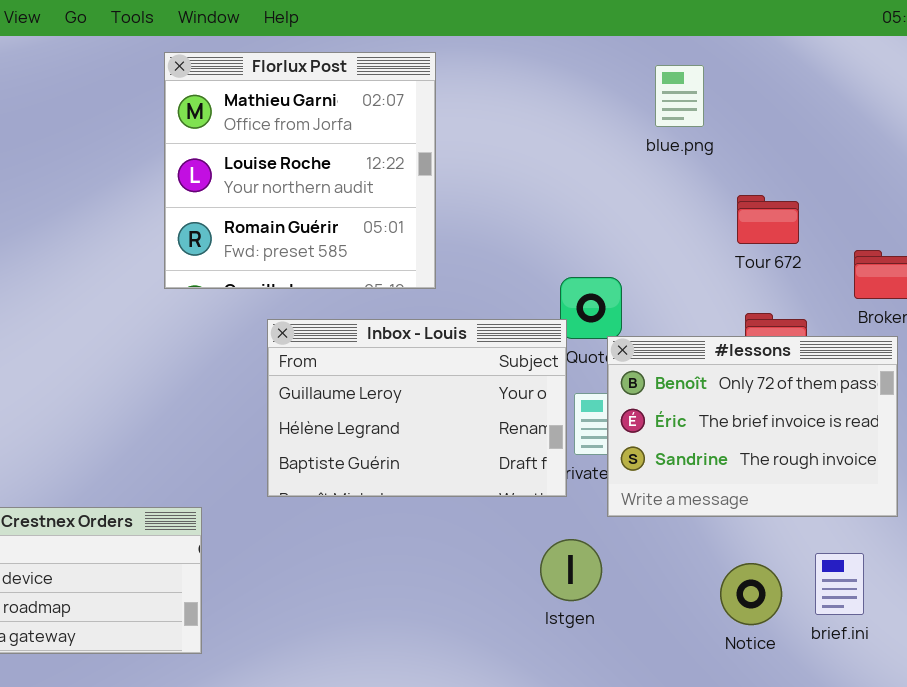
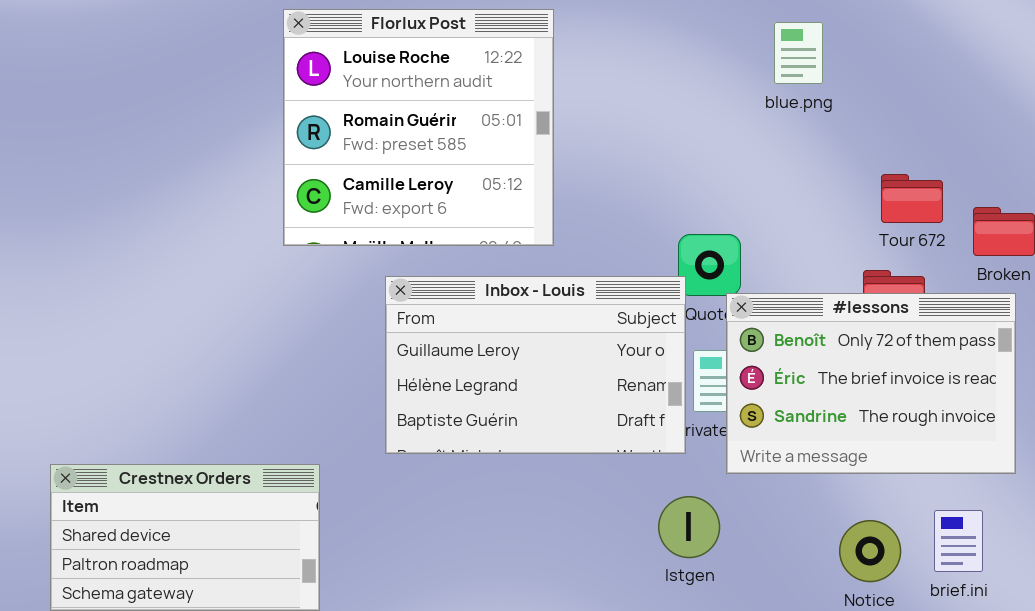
Florlux Post: [164,52,436,289] -> [283,9,554,246], scrolled down 1 row
Tour 672: [737,195,799,244] -> [881,174,943,223], moved

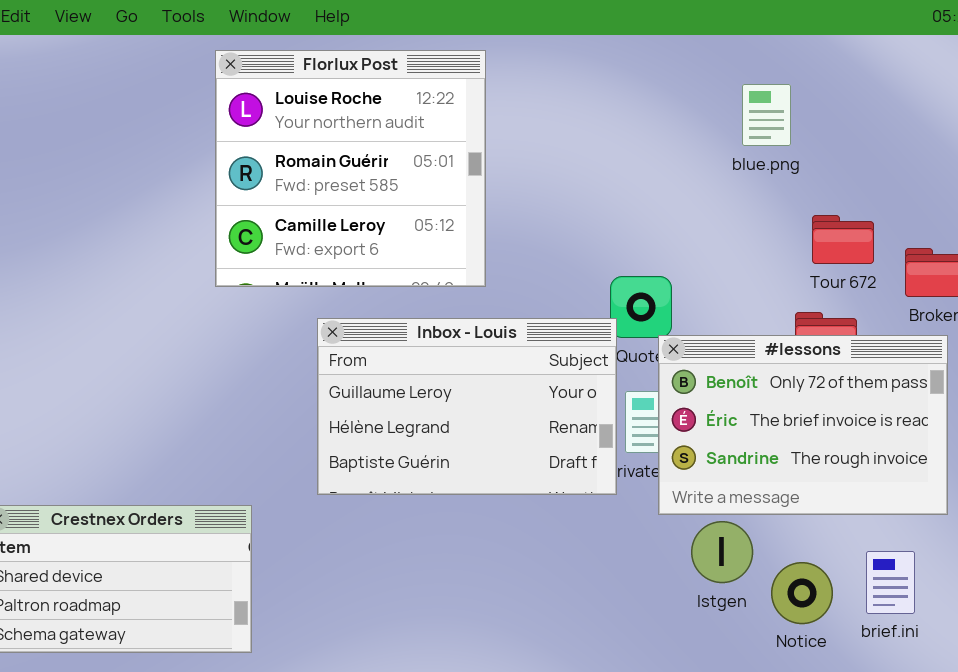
blue.png: [774,22,823,84] -> [742,84,791,146], moved
Istgen: [658,496,720,558] -> [691,521,753,583], moved

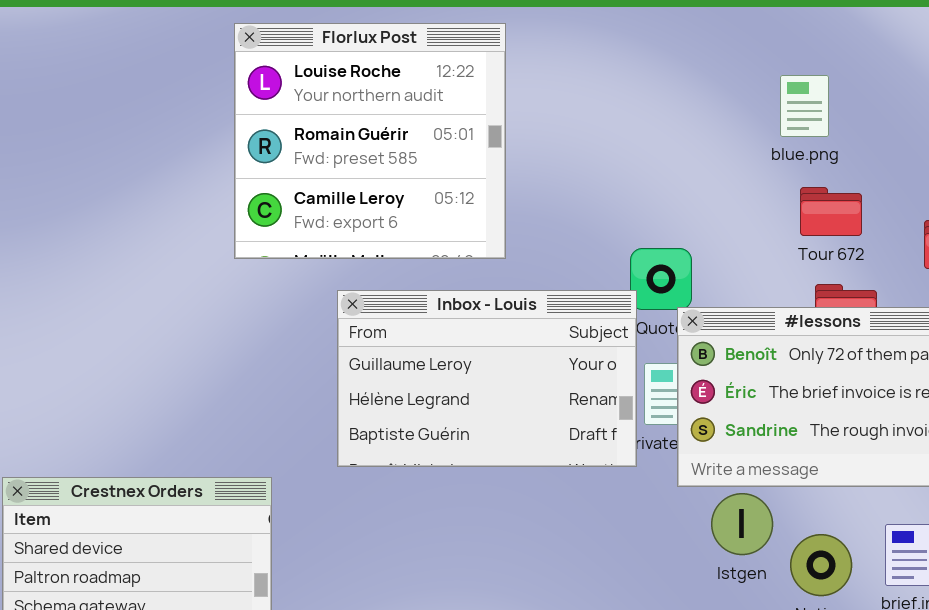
blue.png: [742,84,791,146] -> [780,75,829,137], moved
Tour 672: [812,215,874,264] -> [800,187,862,236], moved

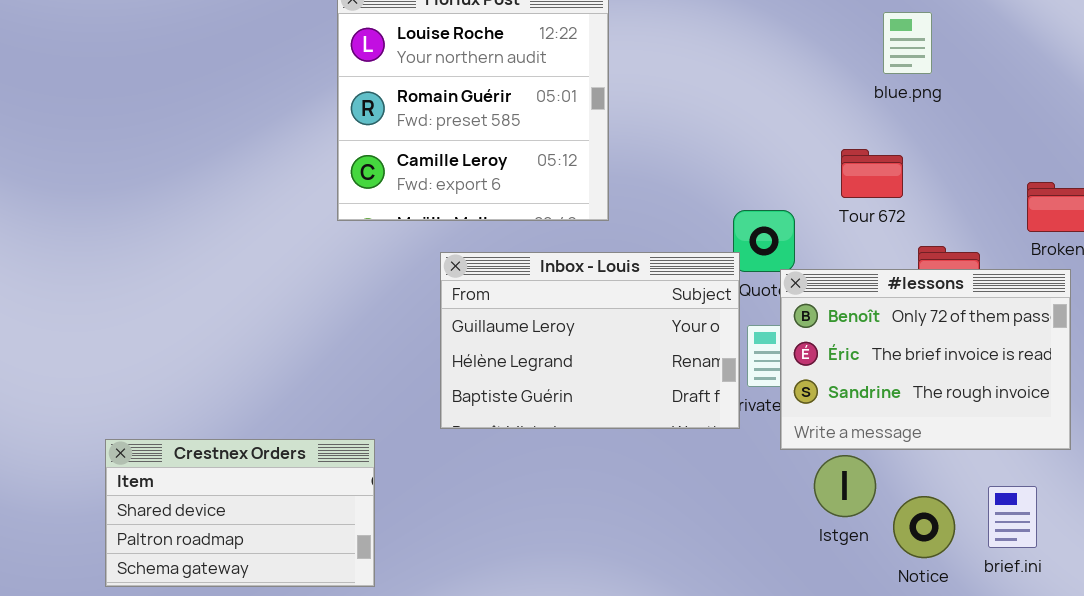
blue.png: [780,75,829,137] -> [883,12,932,74], moved
Tour 672: [800,187,862,236] -> [841,149,903,198], moved

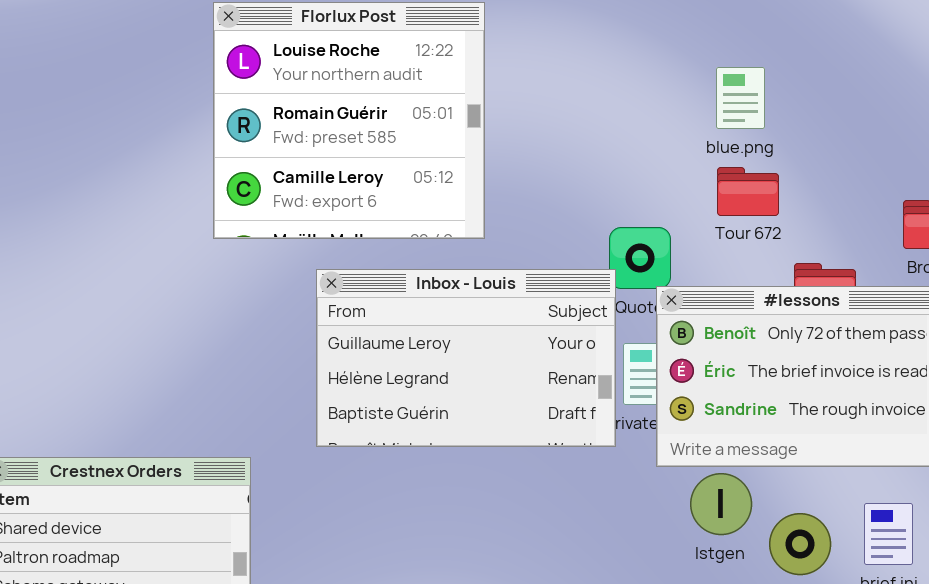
blue.png: [883,12,932,74] -> [716,67,765,129], moved

